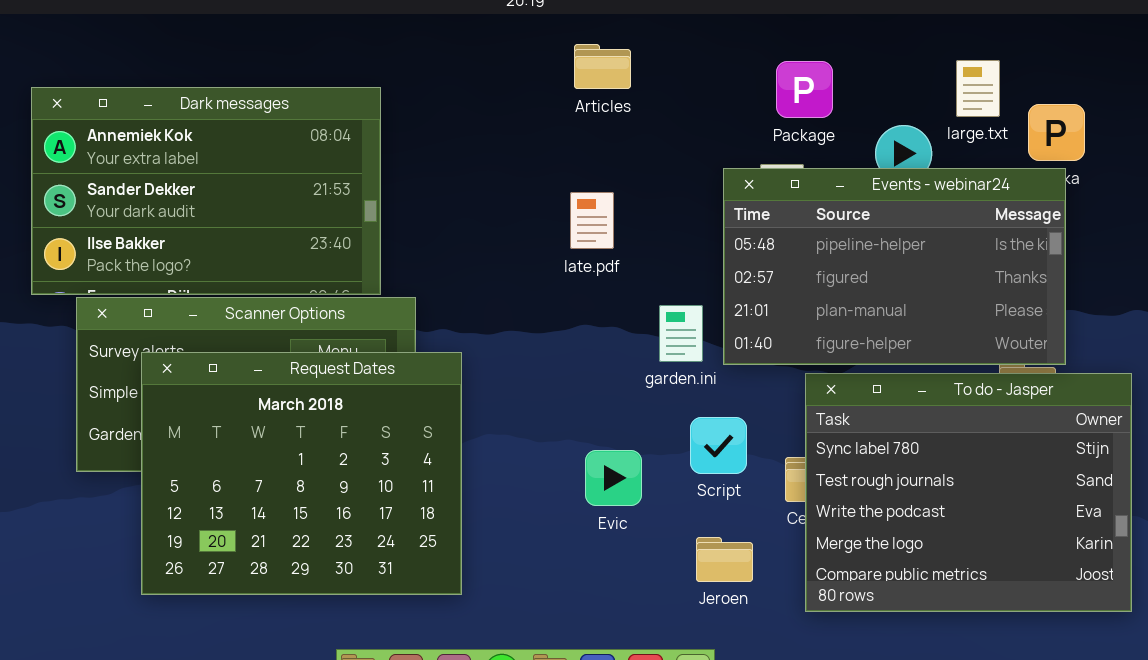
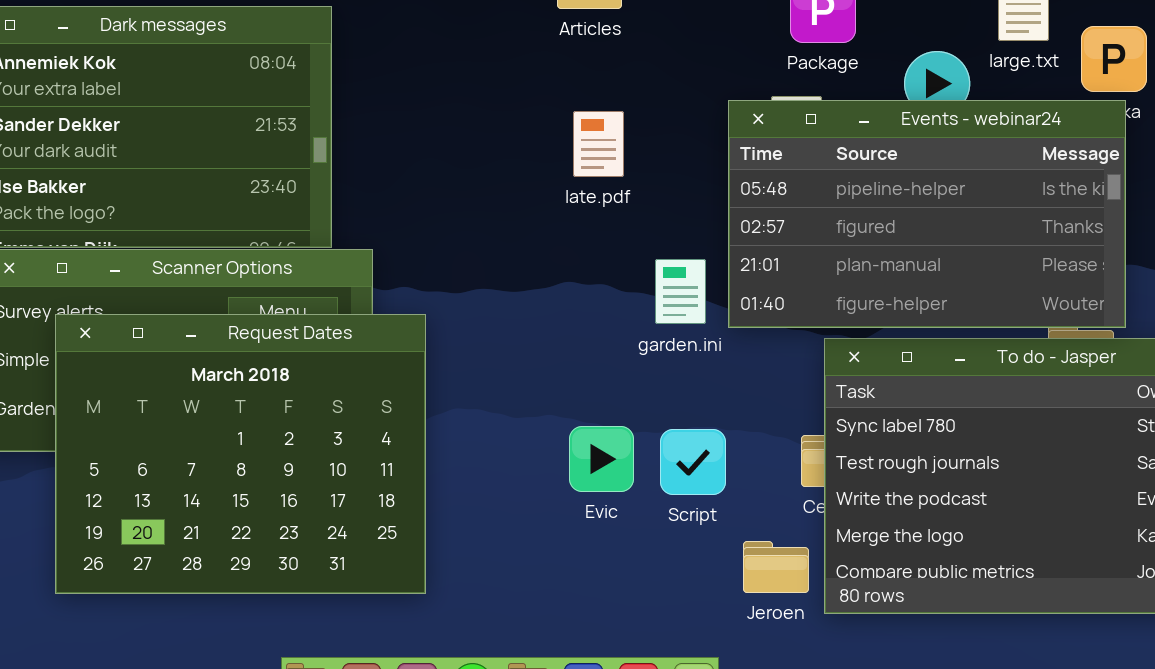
late.pdf: [570,192,614,249] -> [573,111,624,177], moved
Script: [690,417,747,474] -> [660,429,726,495], moved
Jeroen: [696,537,753,582] -> [743,541,809,593], moved

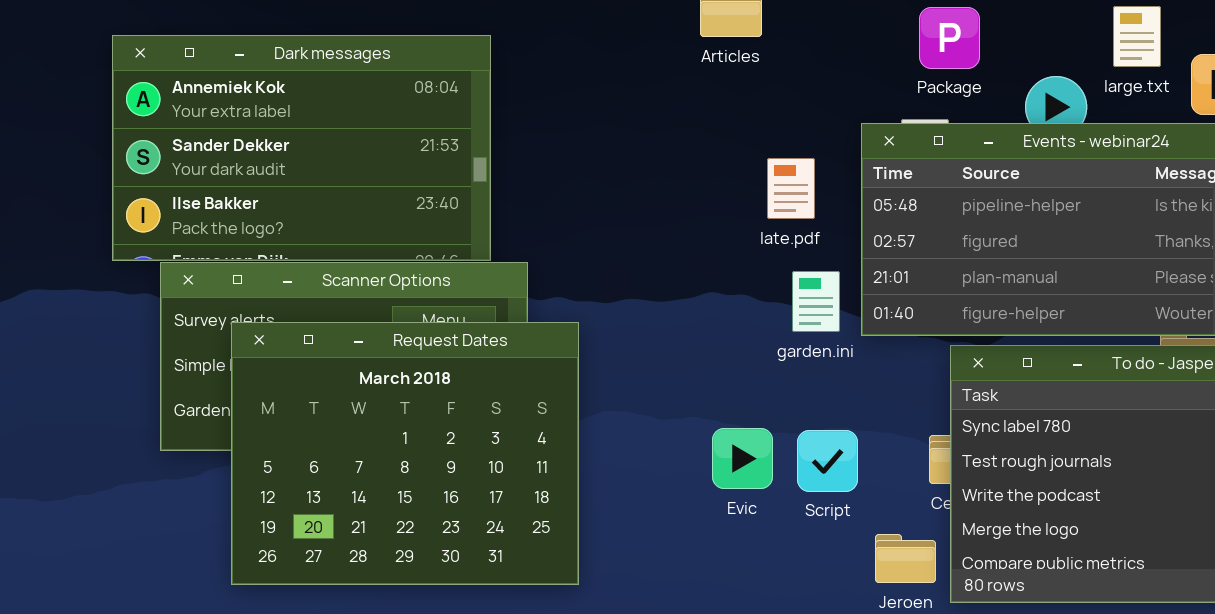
late.pdf: [573,111,624,177] -> [767,158,815,219], moved

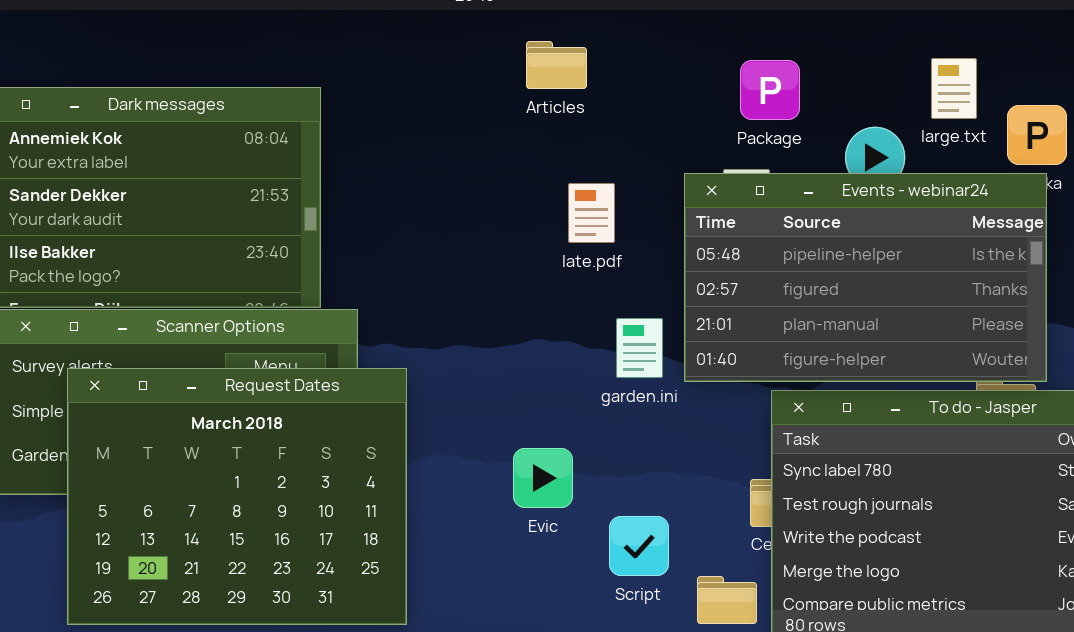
late.pdf: [767,158,815,219] -> [568,183,615,243], moved
Evic: [712,428,773,489] -> [513,448,573,508], moved
Script: [797,430,858,492] -> [609,516,669,576], moved

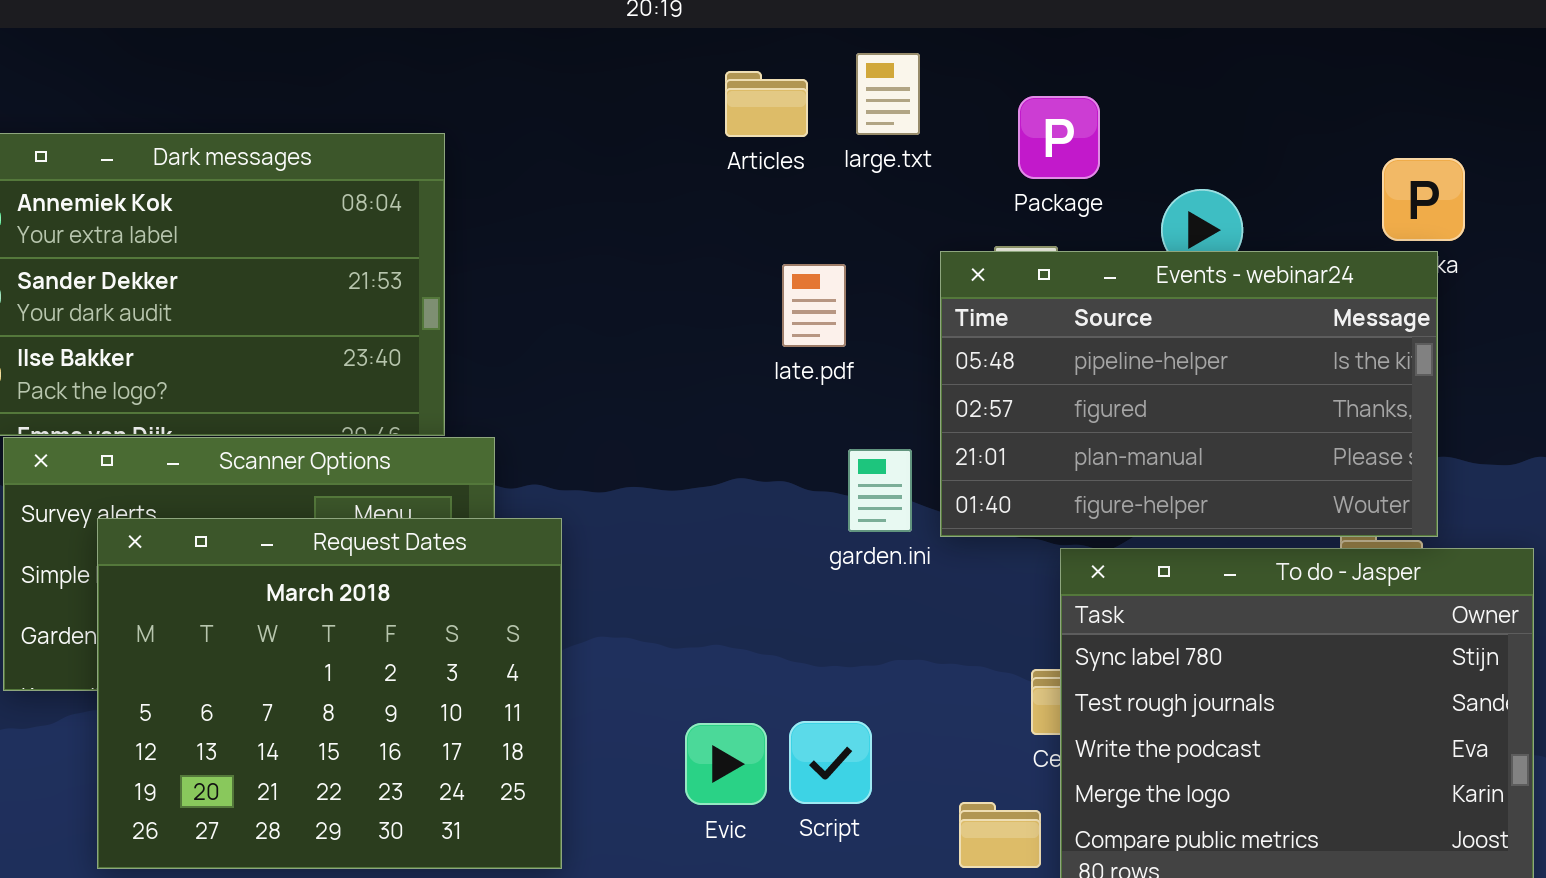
large.txt: [931,58,977,119] -> [856,53,920,135], moved
Evic: [513,448,573,508] -> [685,723,767,805], moved
Script: [609,516,669,576] -> [789,721,872,804], moved

